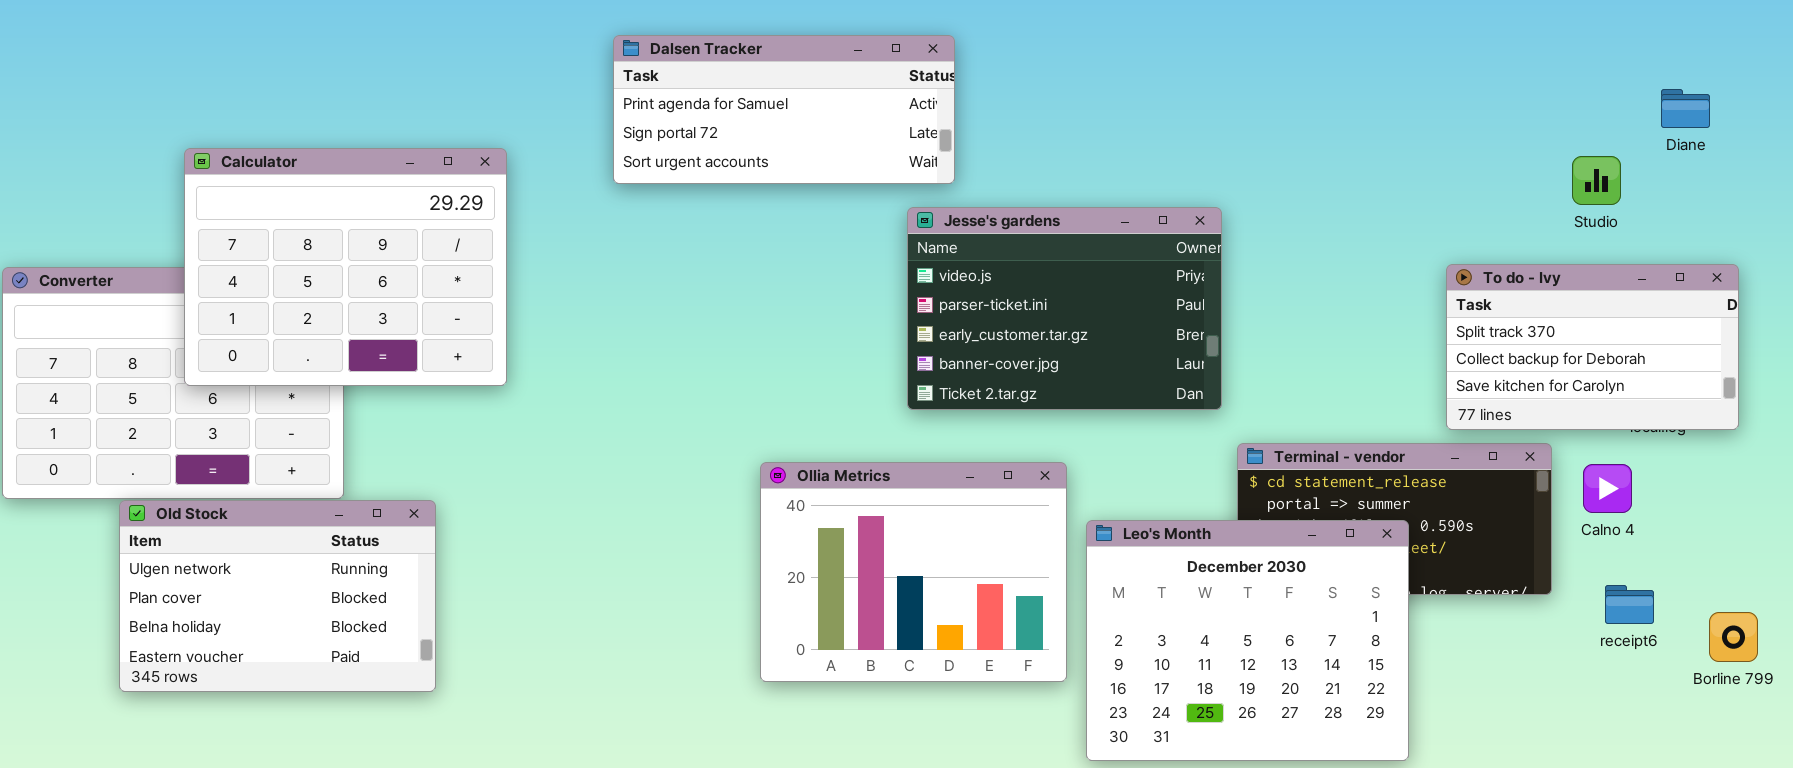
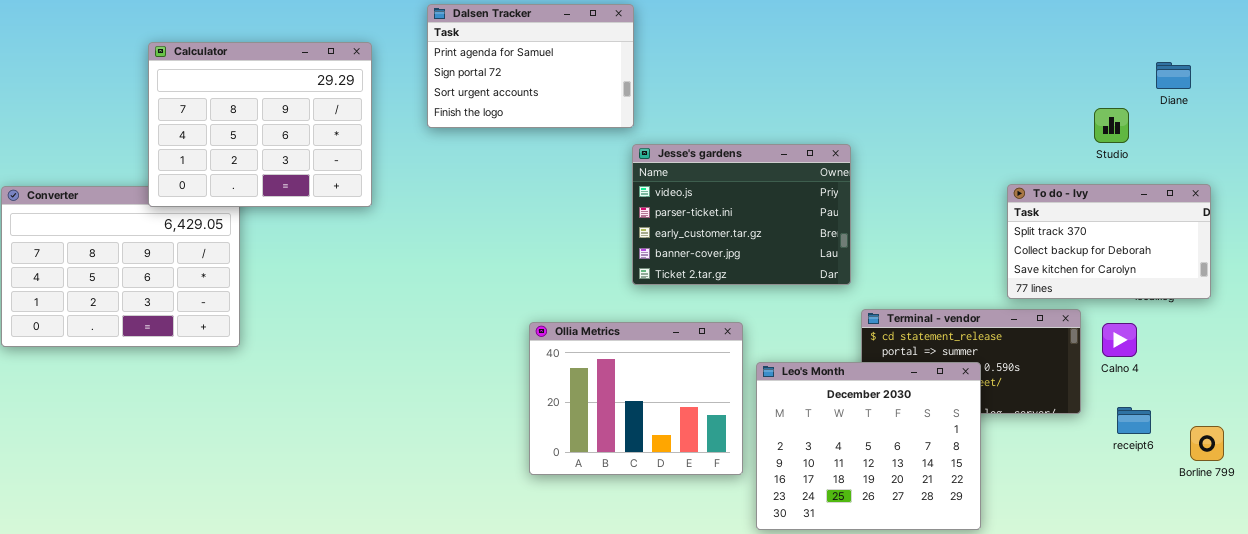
Dalsen Tracker: [613,35,955,184] -> [427,4,634,128], resized
Calculator: [184,148,507,386] -> [148,42,372,207], moved
Old Stock: [119,500,436,692] -> none, closed

